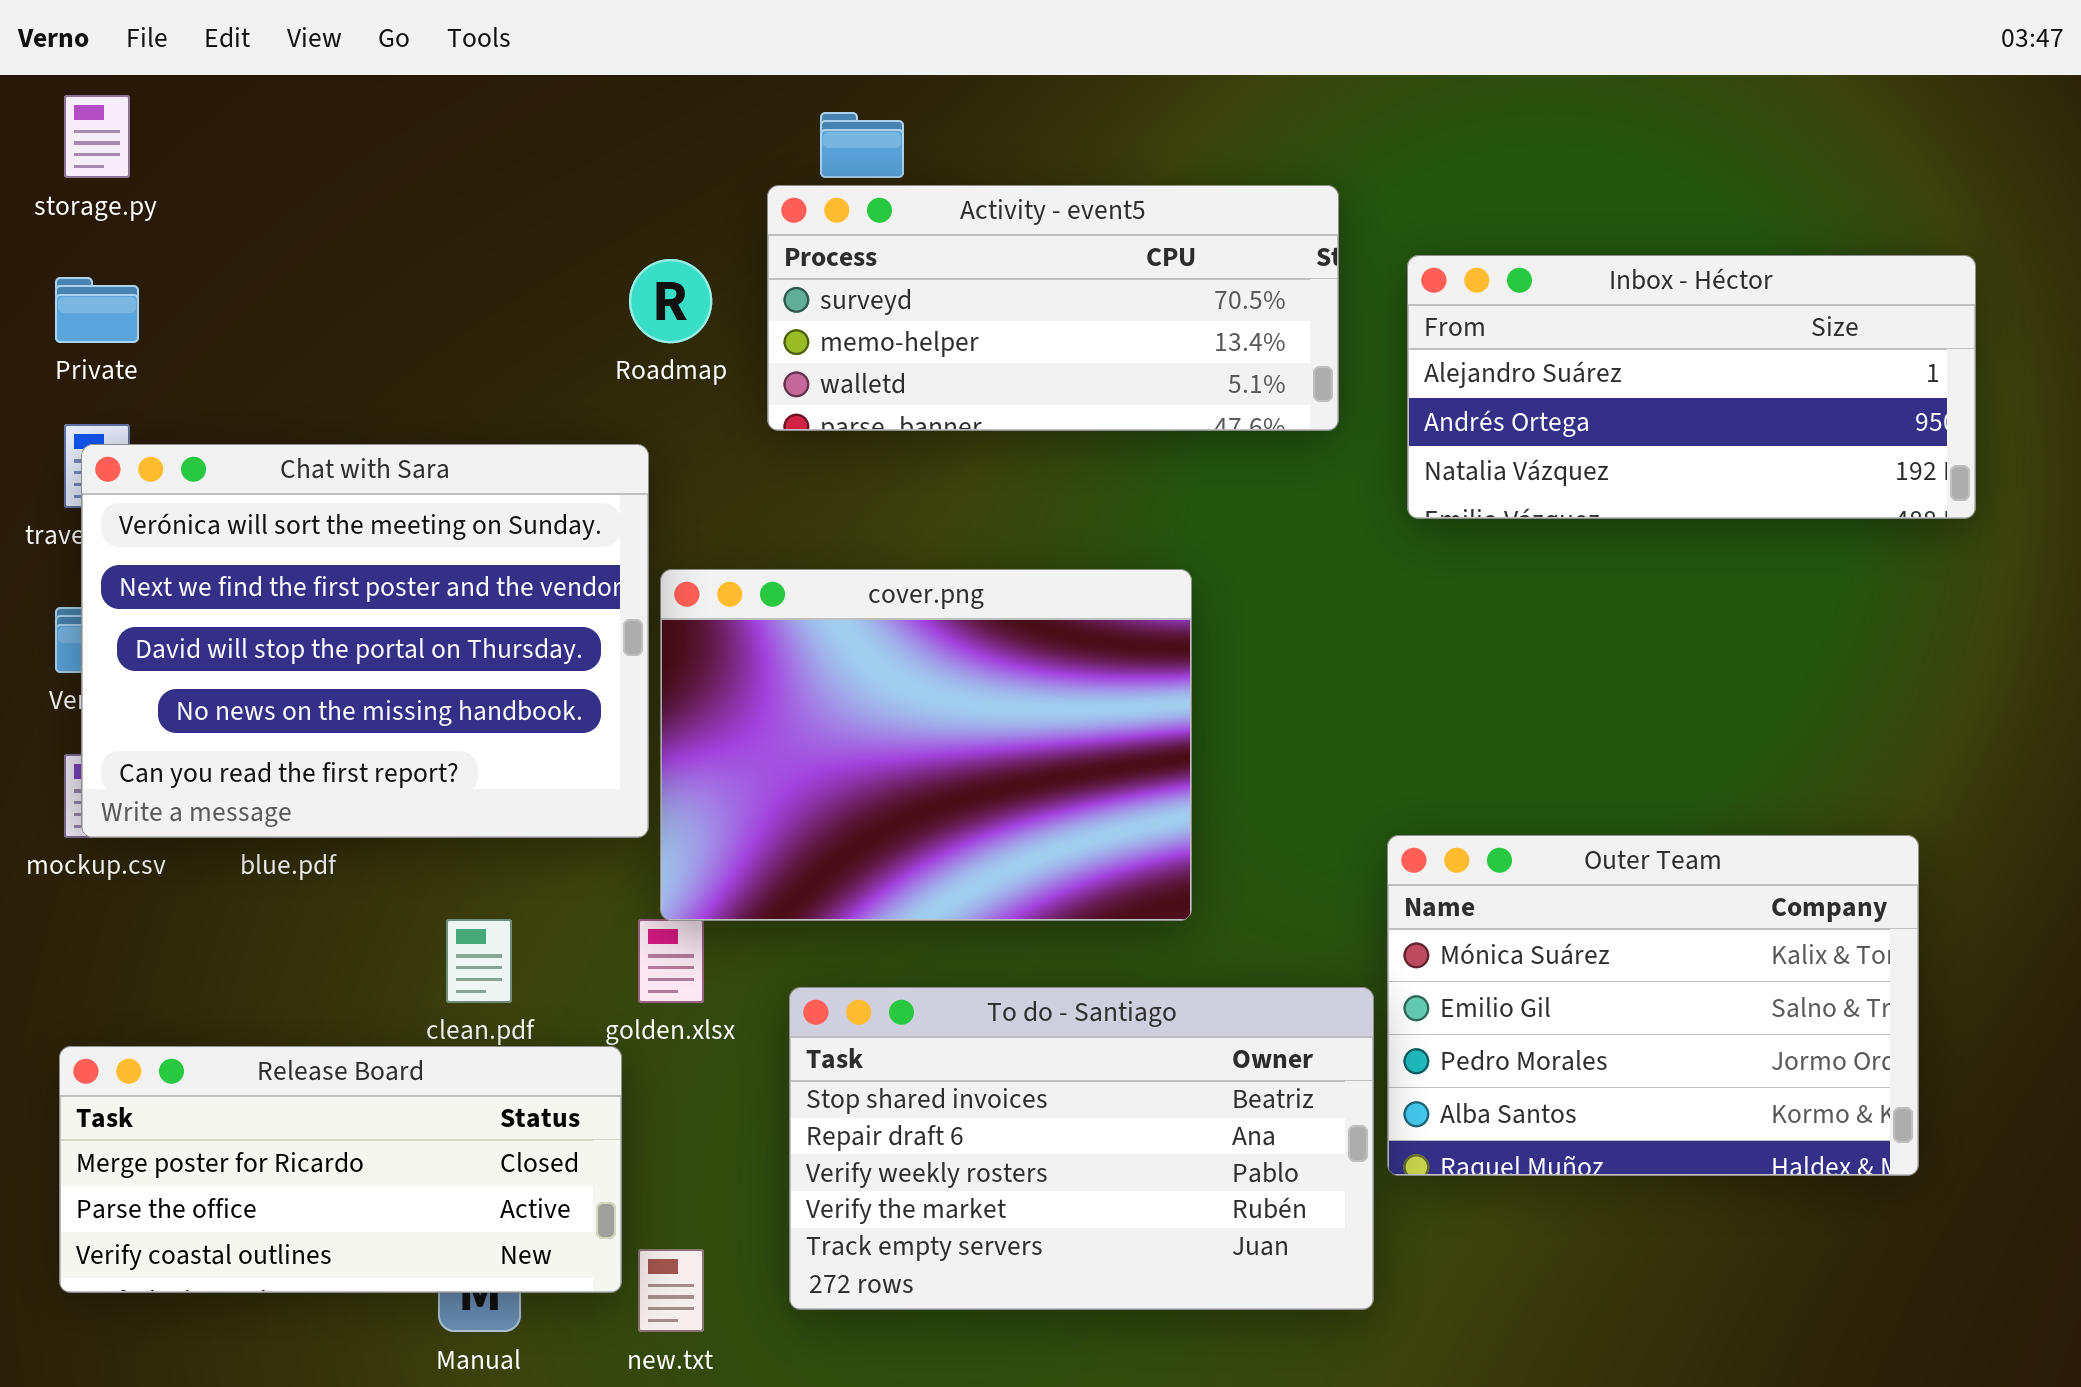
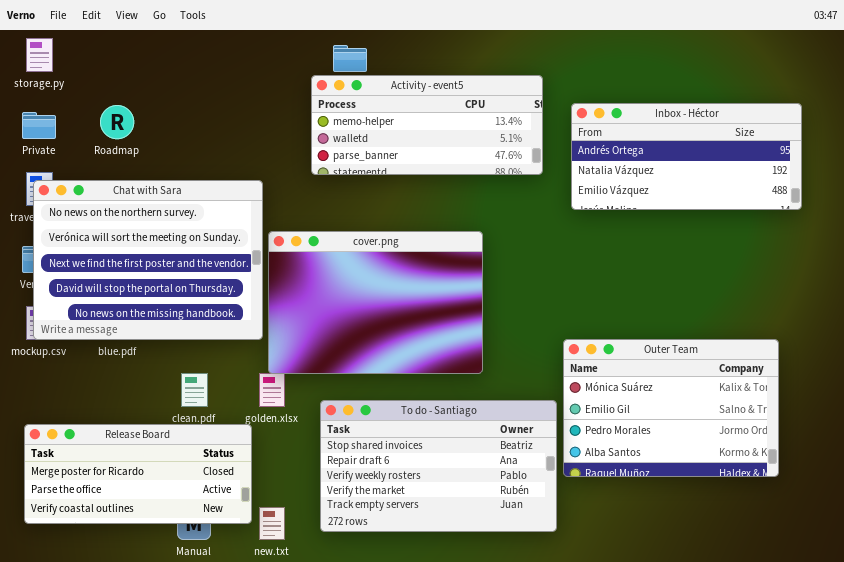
Activity - event5: [767,185,1339,431] -> [311,75,543,175], scrolled down 1 row
Inbox - Héctor: [1407,255,1976,519] -> [571,103,802,210], scrolled down 1 row
Roadmap: [629,259,712,343] -> [100,105,134,139], moved
Chat with Sara: [81,444,649,838] -> [33,180,263,340], scrolled up 1 row

